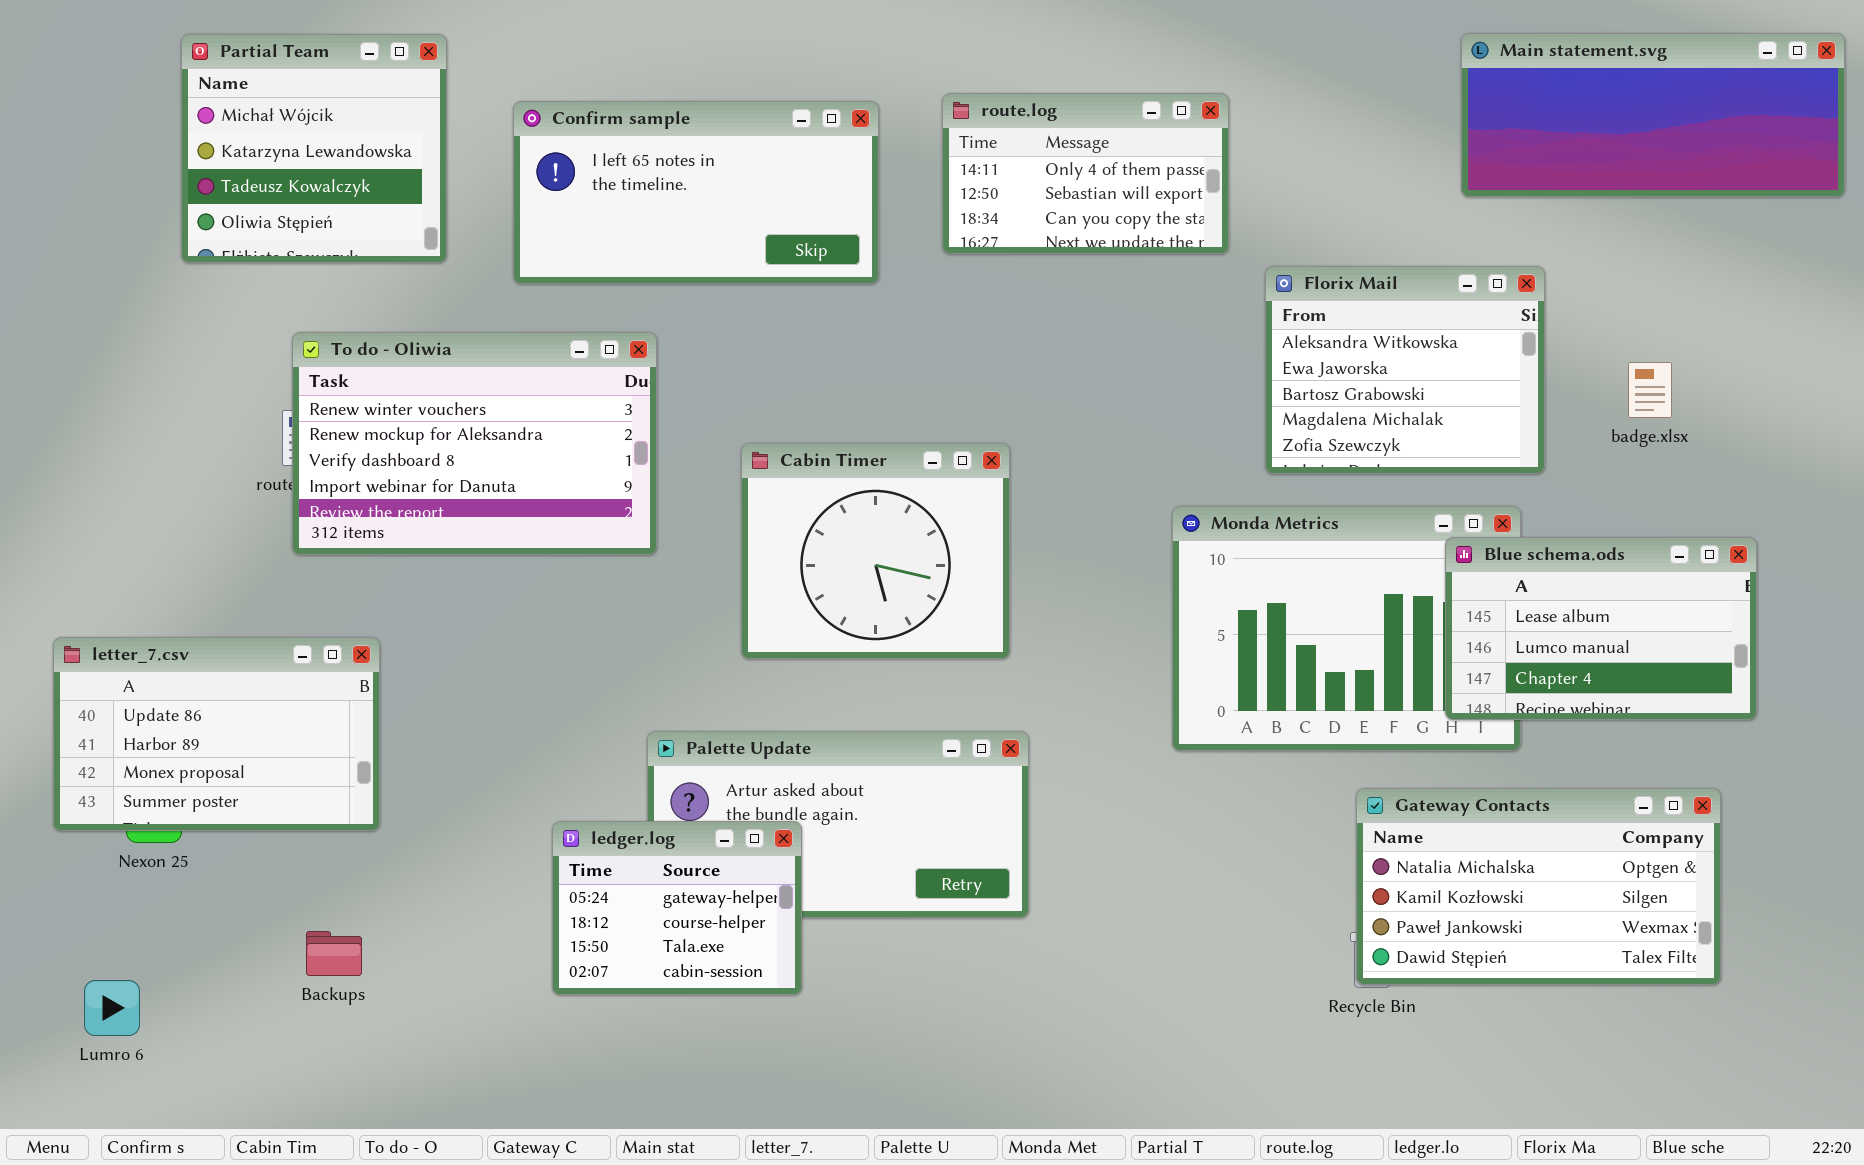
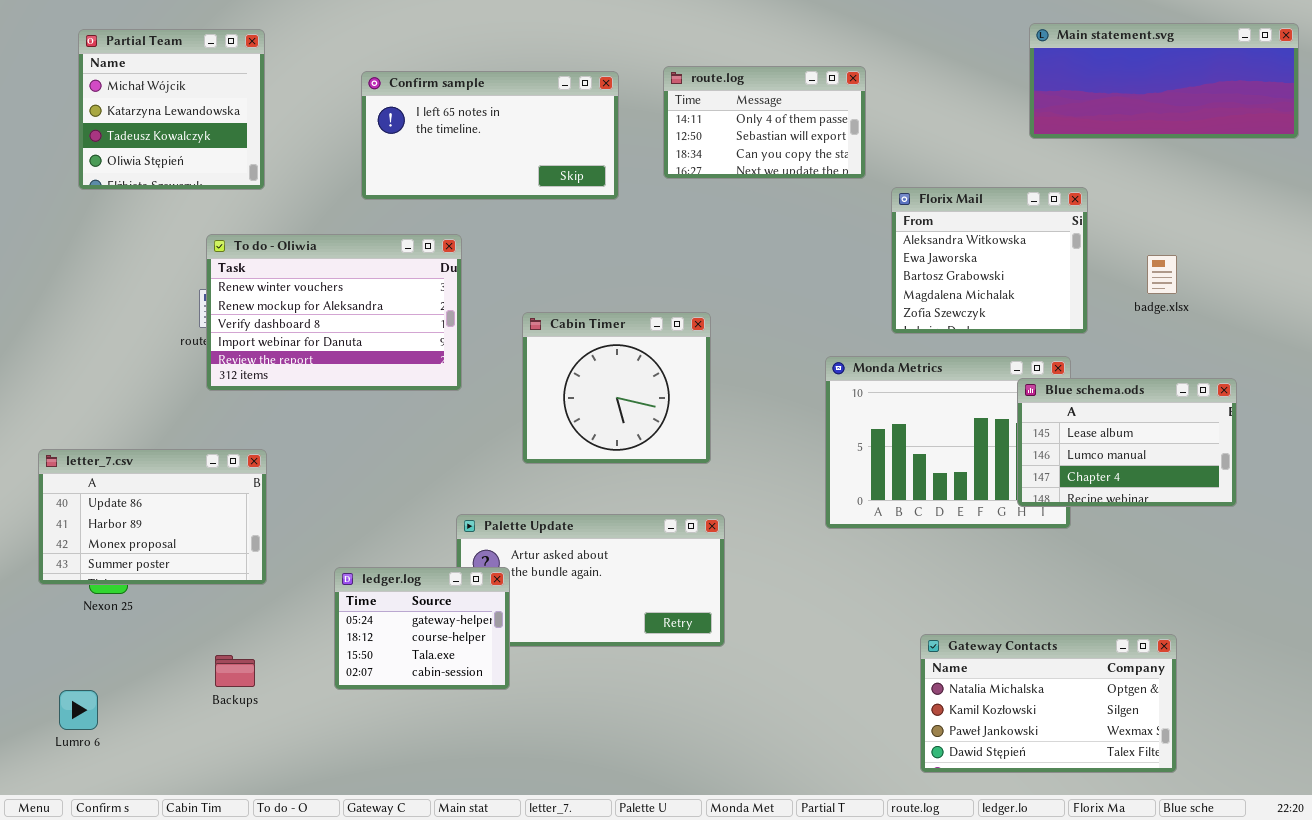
Partial Team: [181,34,447,263] -> [78,29,265,190], moved
Gateway Contacts: [1356,788,1721,985] -> [920,634,1177,773], moved
ledger.log: [552,821,802,995] -> [334,567,510,690], moved

